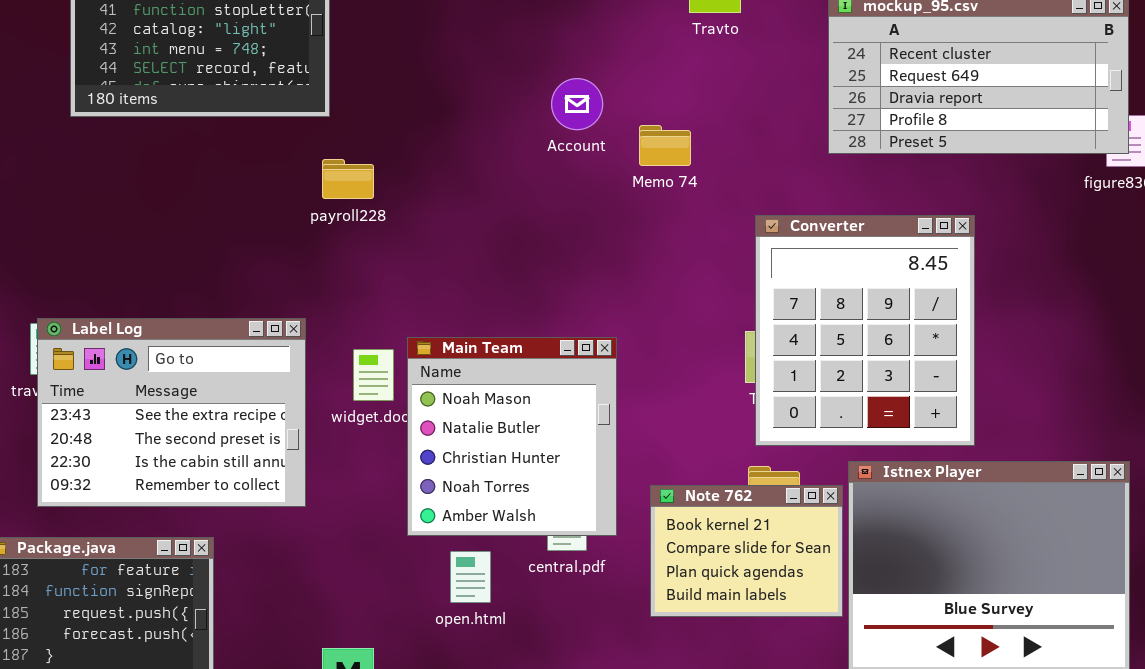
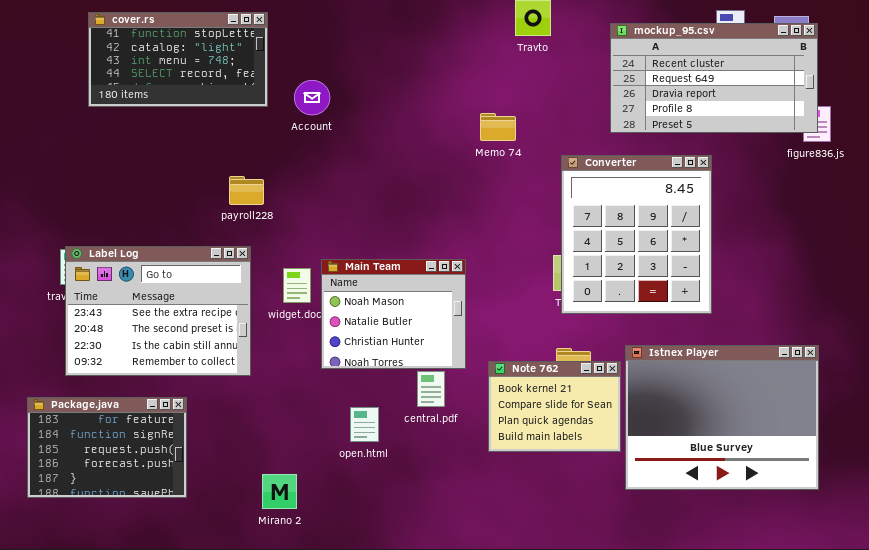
Account: [551,78,603,130] -> [294,80,330,115], moved
payroll228: [322,159,374,199] -> [229,176,264,205], moved
Converter: [755,215,975,446] -> [561,155,712,314], moved
Main Team: [407,337,617,536] -> [321,259,466,369], resized

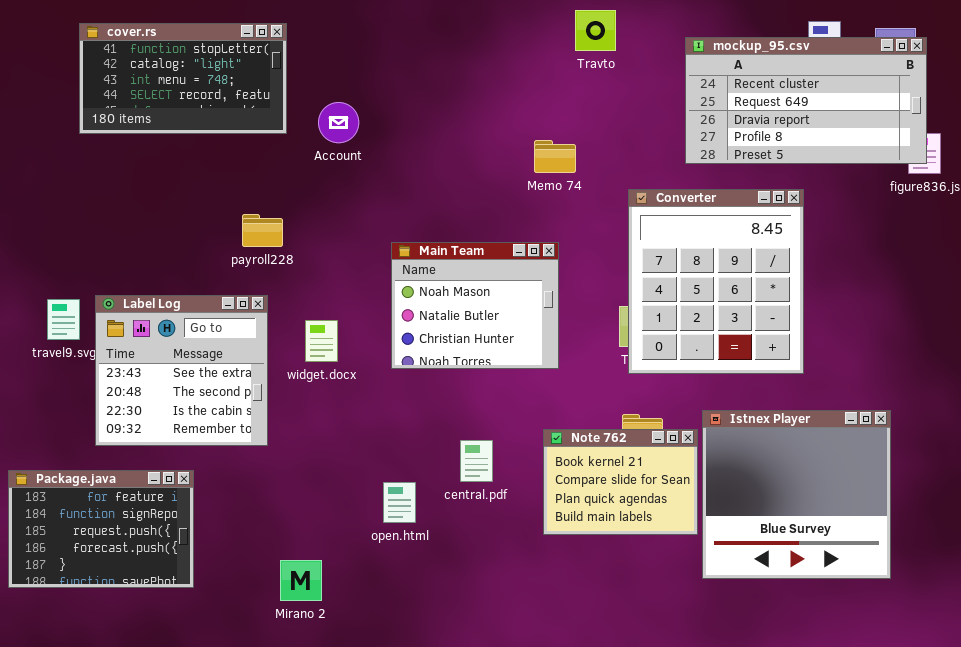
Label Log: [65,246,251,376] -> [95,295,268,446], resized
Main Team: [321,259,466,369] -> [391,242,559,369], moved
Istnex Player: [625,345,819,490] -> [702,410,891,579], resized

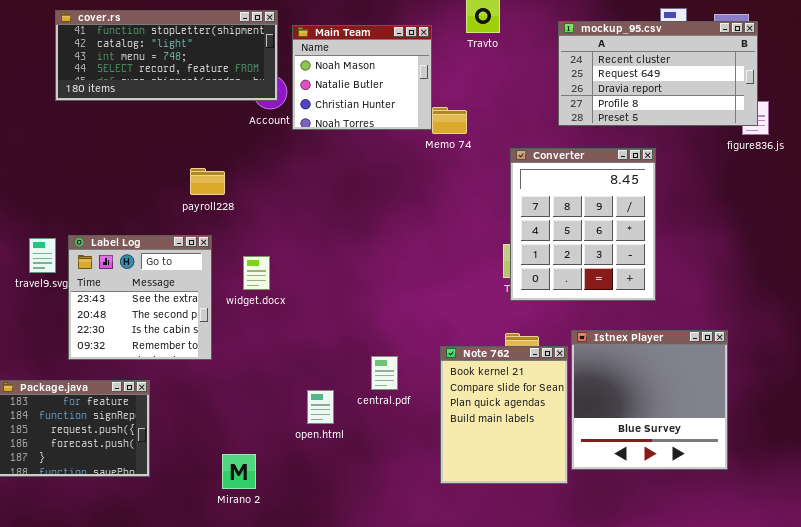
cover.rs: [79,23,287,134] -> [55,10,278,101], resized
Main Team: [391,242,559,369] -> [292,25,432,130], moved
Note 762: [543,429,698,535] -> [440,346,568,484], resized

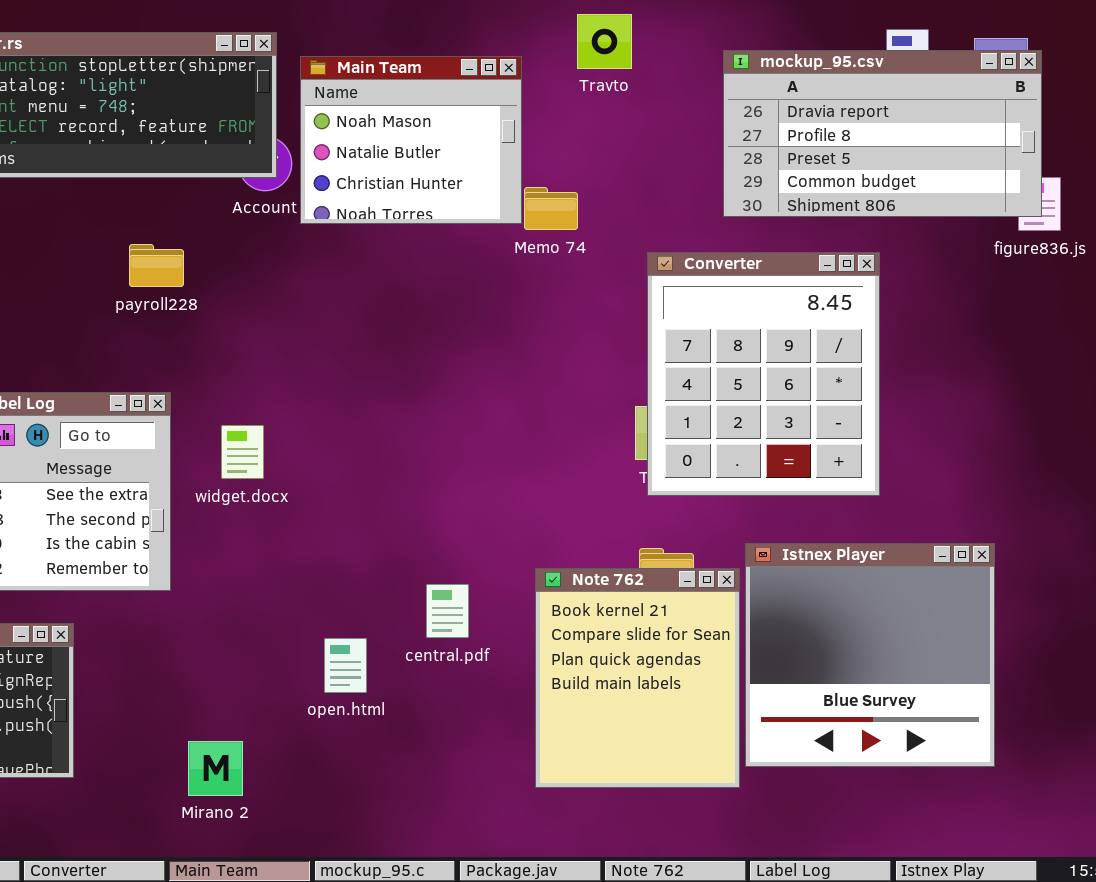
mockup_95.csv: [558,21,758,126] -> [723,50,1042,217], scrolled down 2 rows
payroll228: [190,168,225,195] -> [129,244,184,287], moved

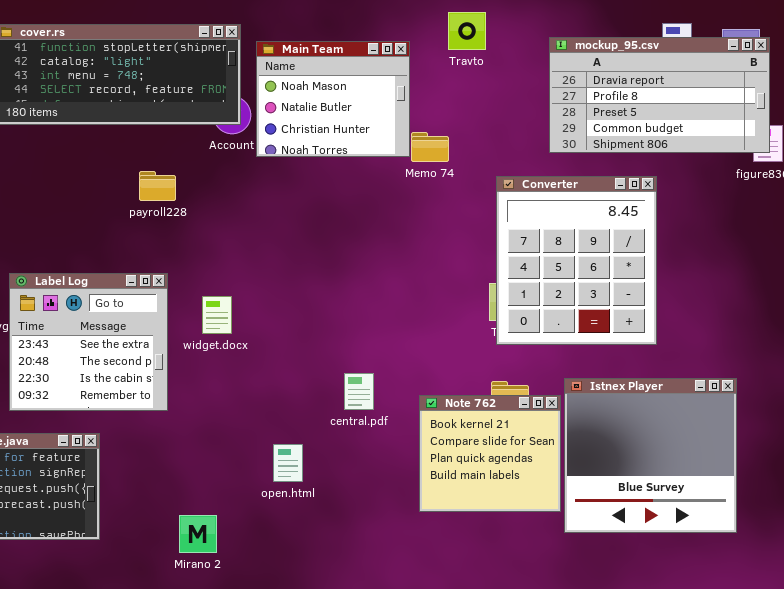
Note 762: [535,568,740,788] -> [419,395,561,512], resized
central.pdf: [426,584,469,638] -> [344,373,374,410], moved

